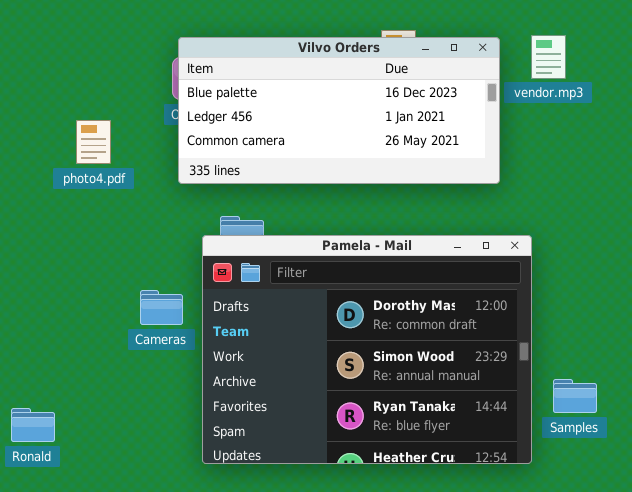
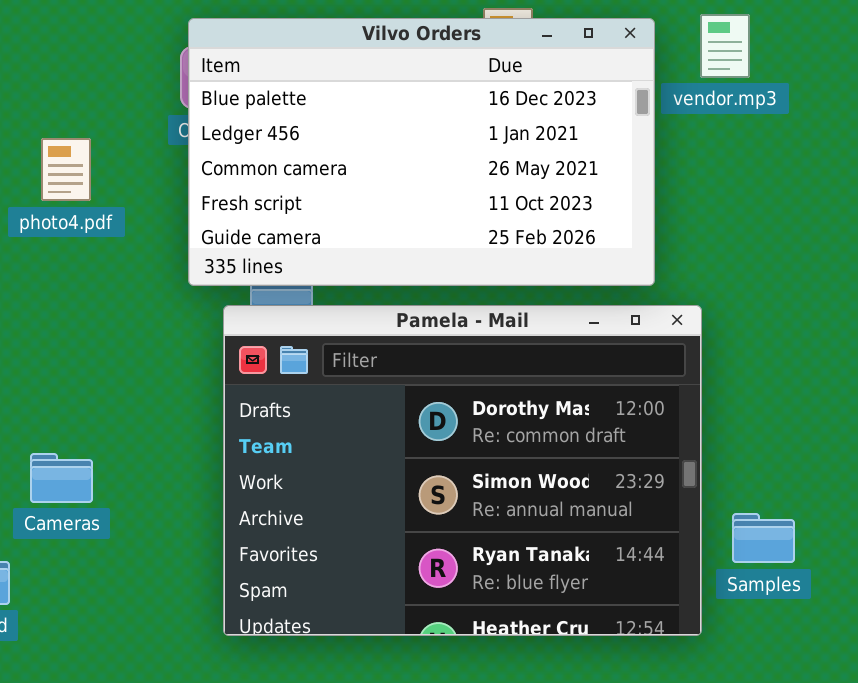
Vilvo Orders: [178,37,500,184] -> [188,18,655,286], resized
Cameras: [140,290,183,325] -> [30,453,93,503], moved

